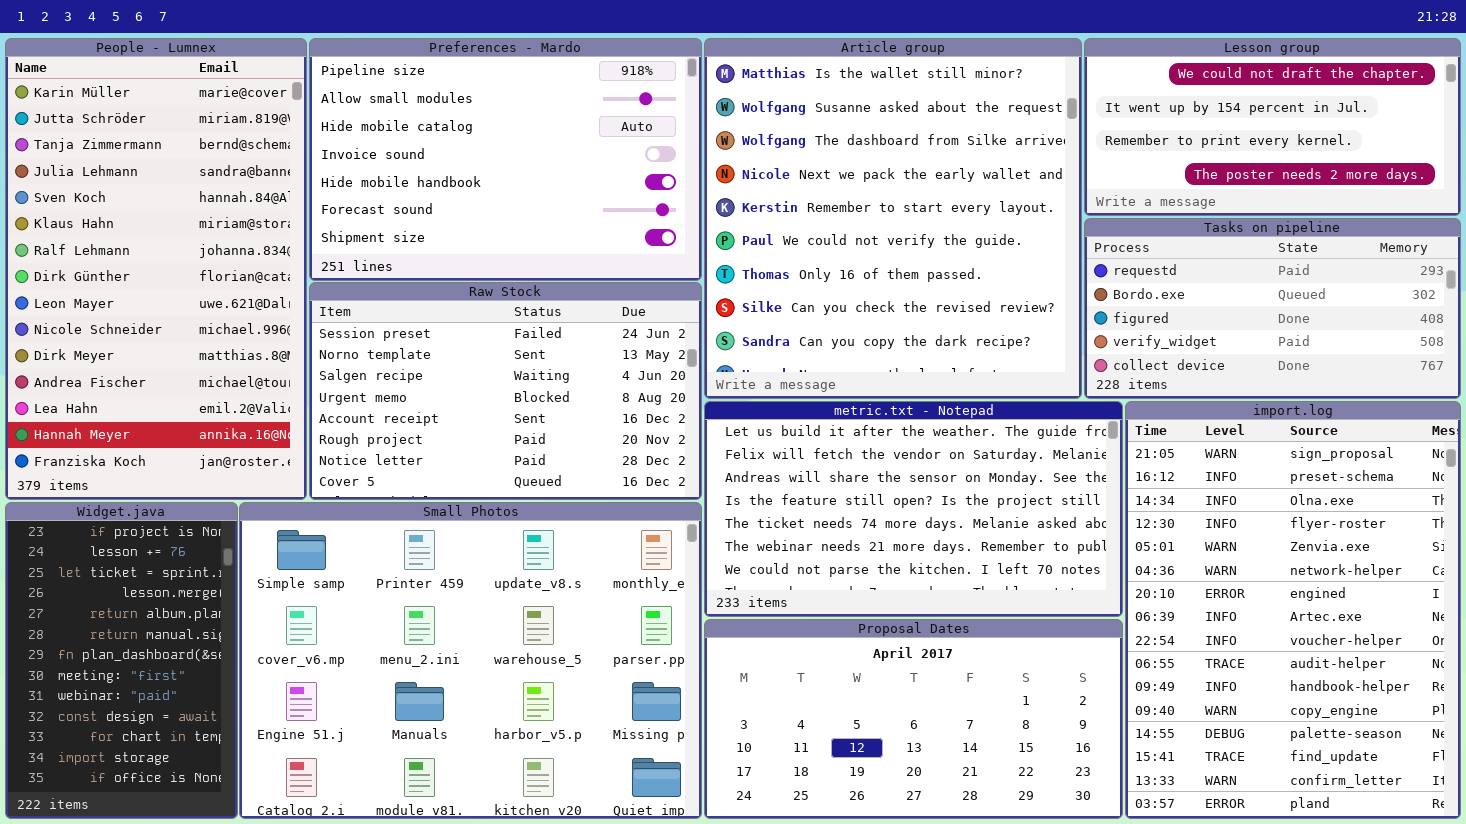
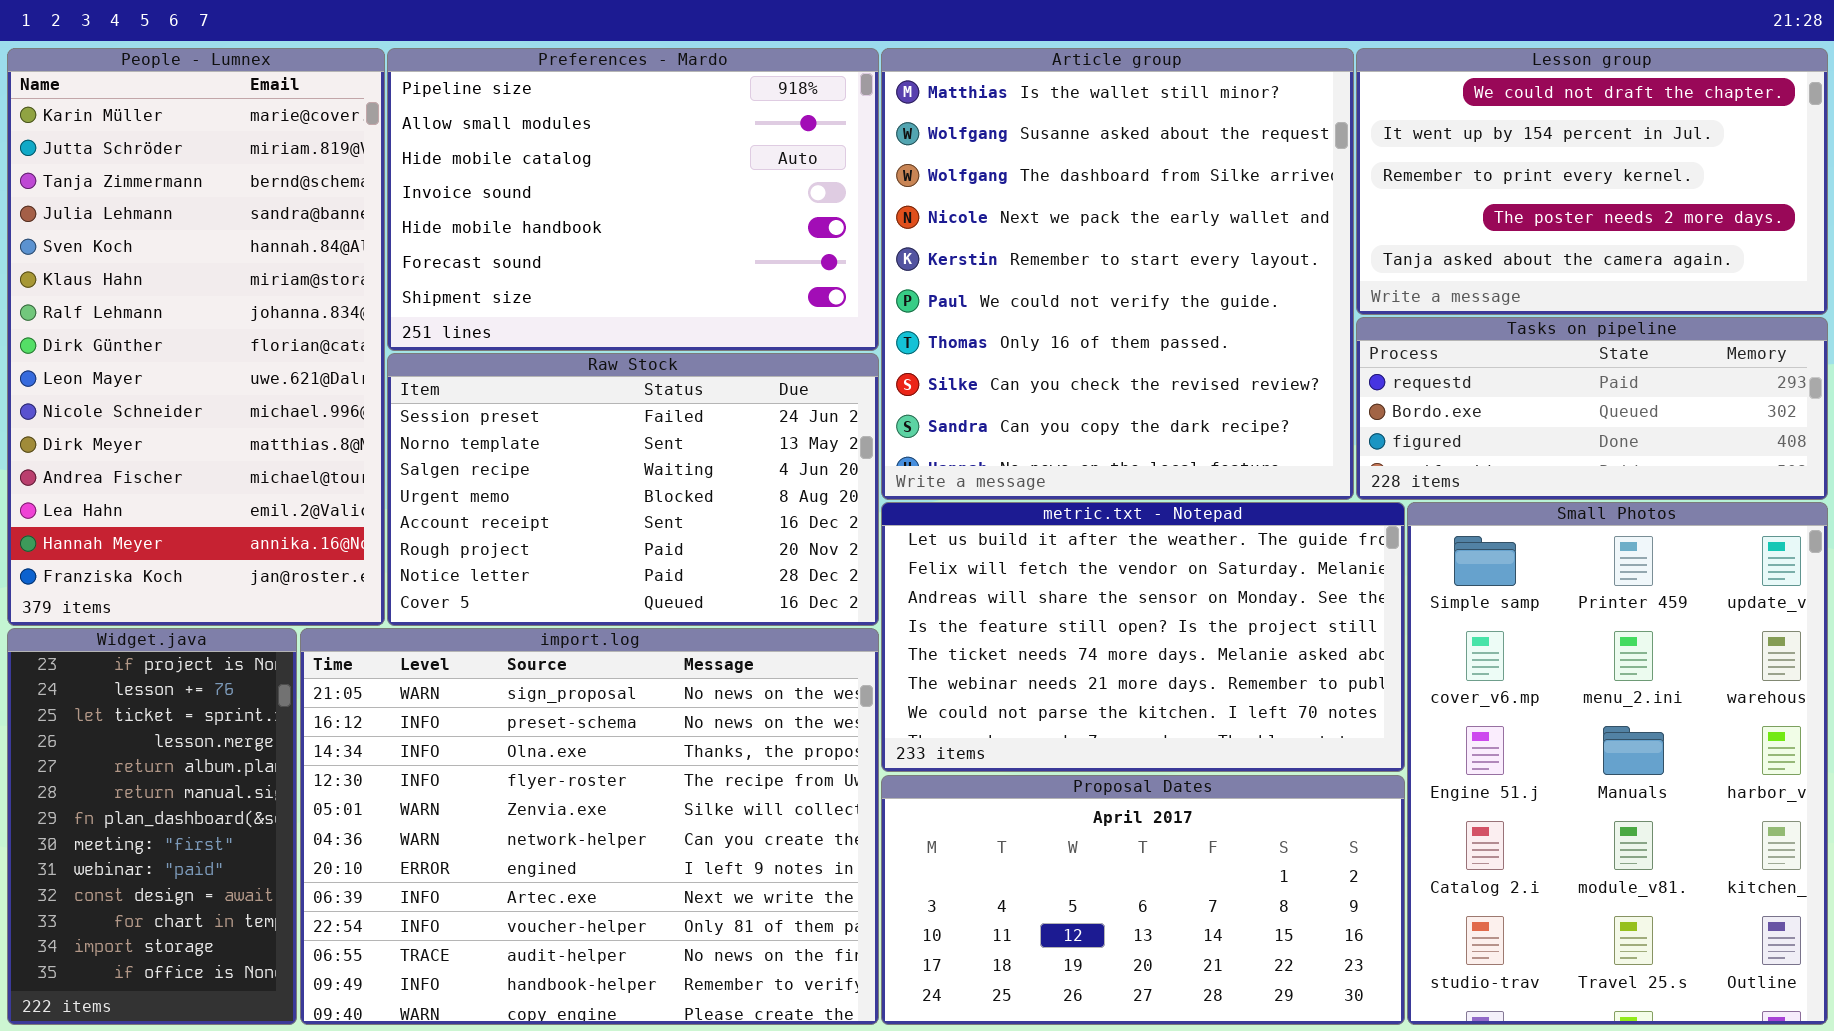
Lesson group: [1084,38,1461,216] -> [1356,48,1828,315], resized
Tasks on pipeline: [1084,218,1461,399] -> [1356,317,1828,500], resized
import.log: [1125,401,1461,819] -> [300,628,879,1025], moved, resized
Small Photos: [239,502,702,819] -> [1407,502,1828,1025], moved, resized

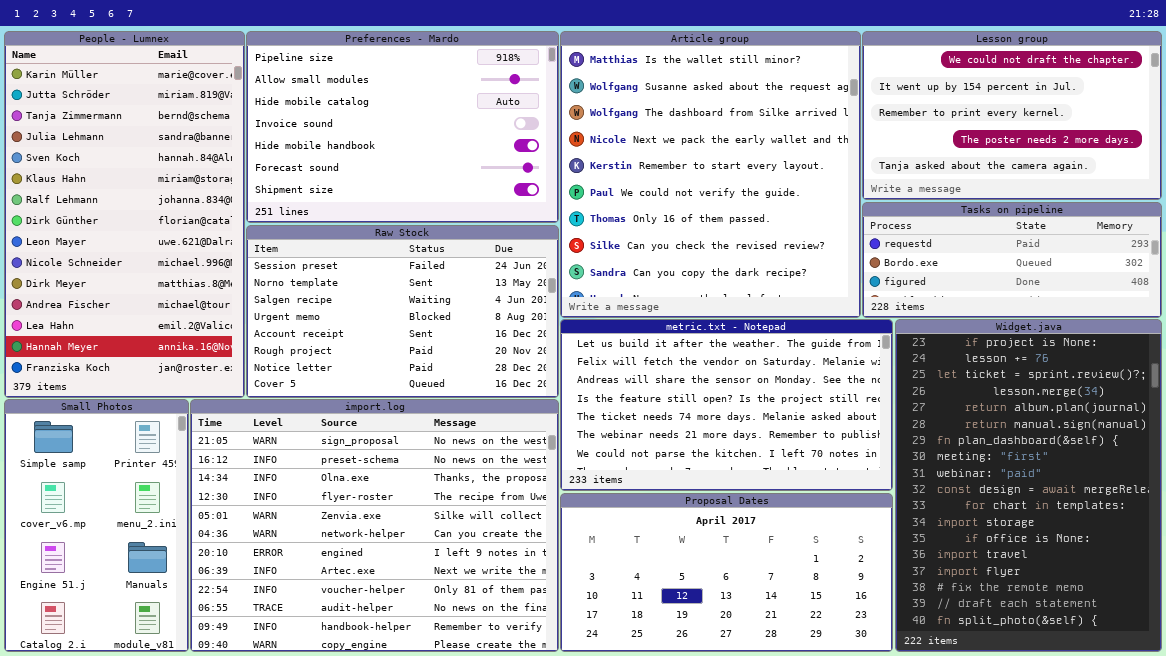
Small Photos: [1407,502,1828,1025] -> [4,399,189,652], moved, resized
Widget.java: [7,628,297,1025] -> [895,319,1162,652], moved, resized

